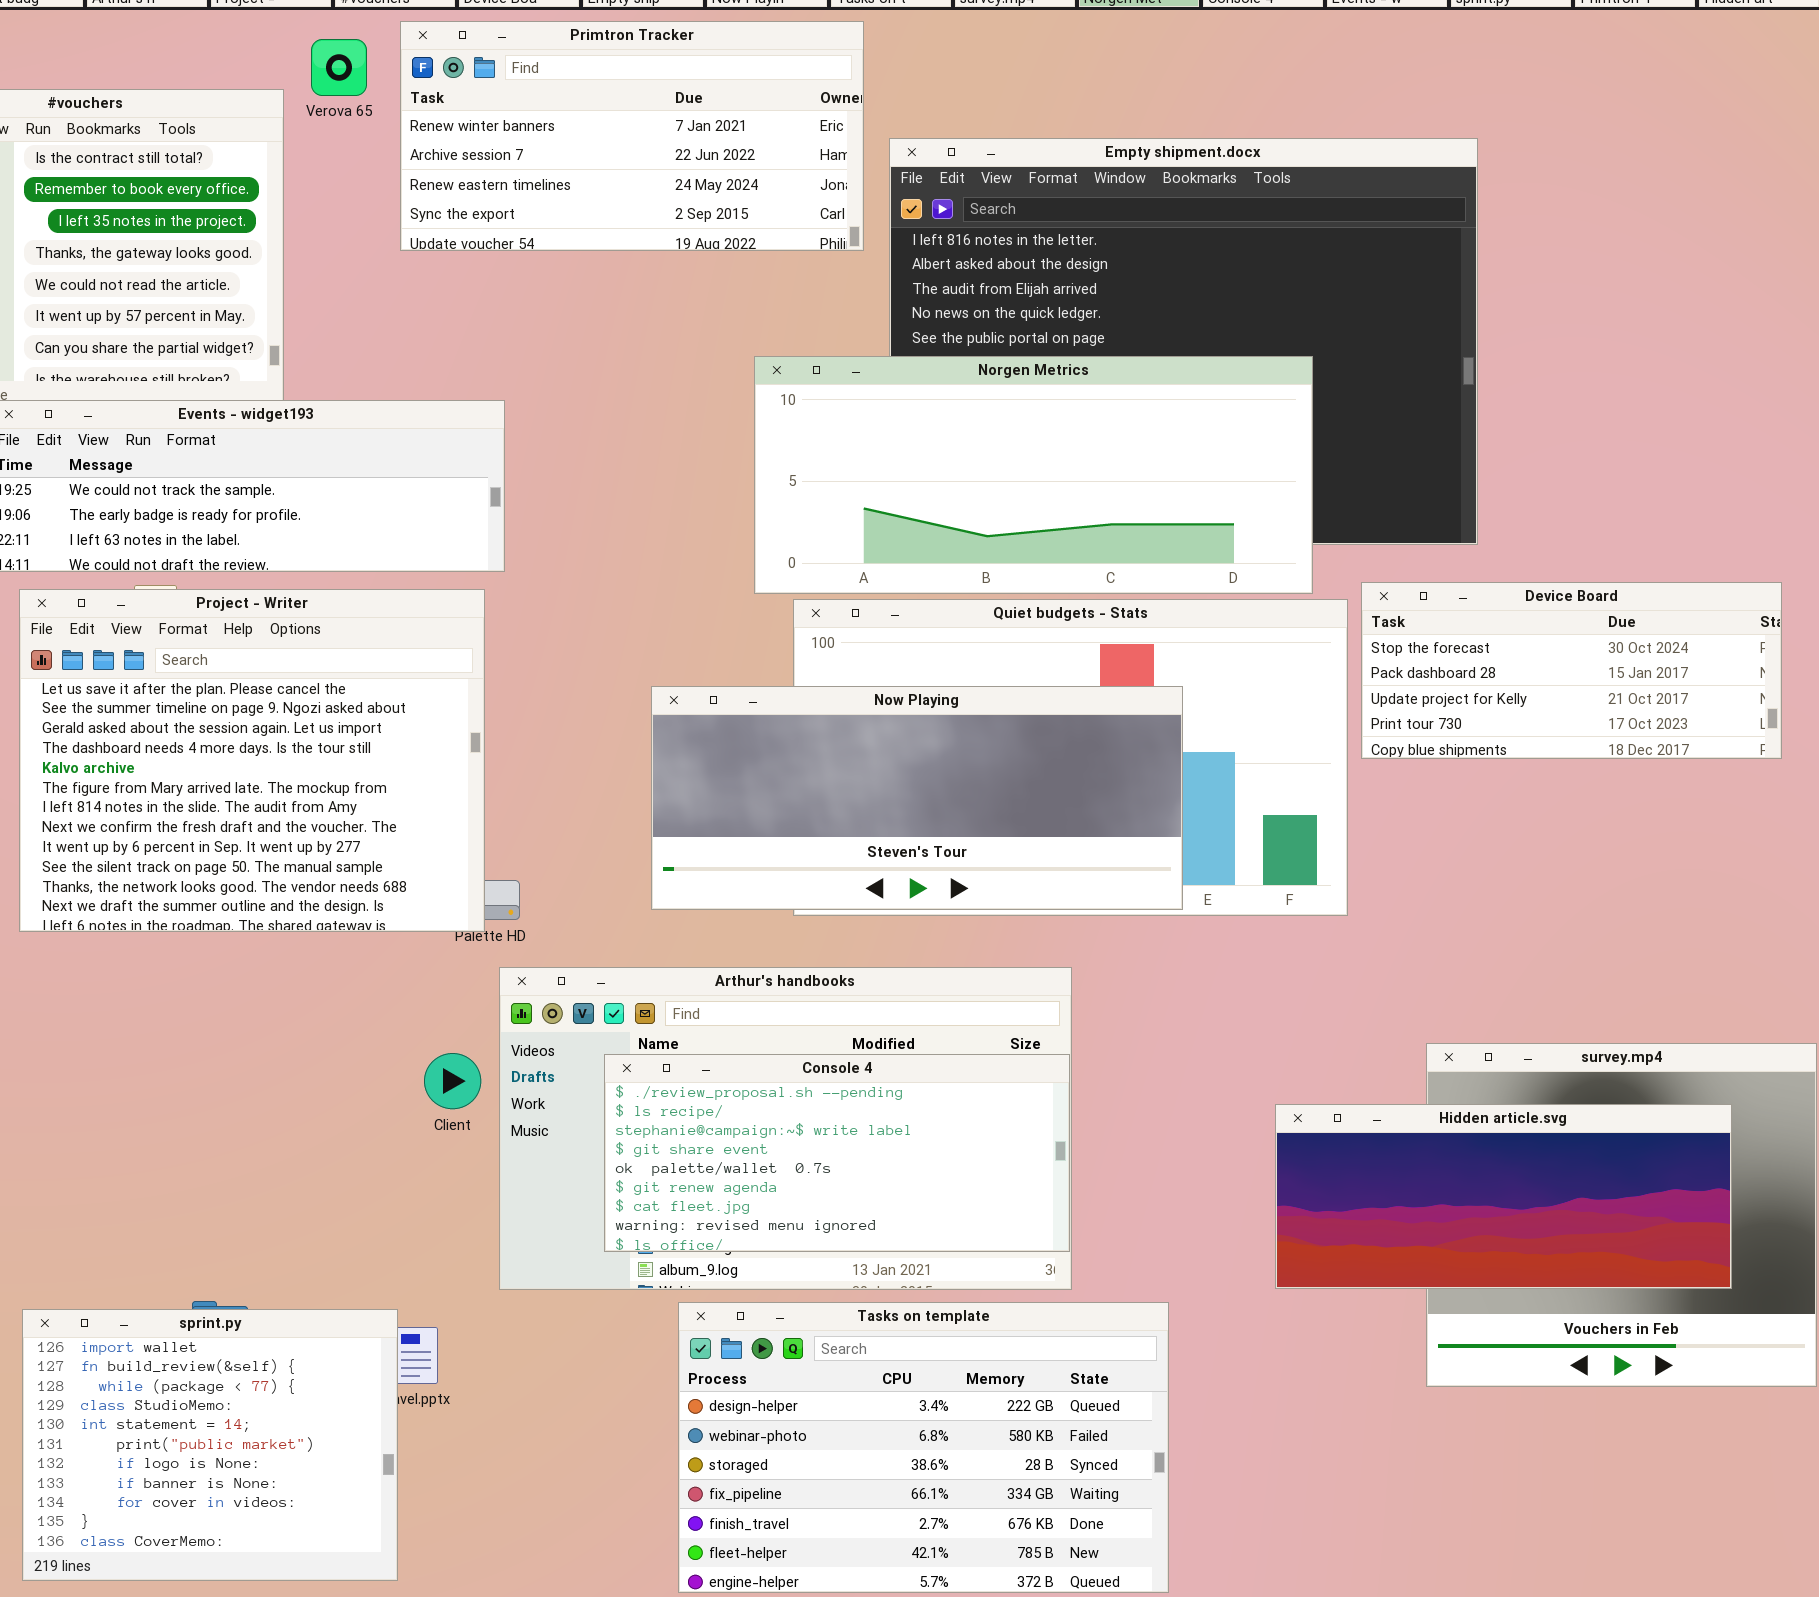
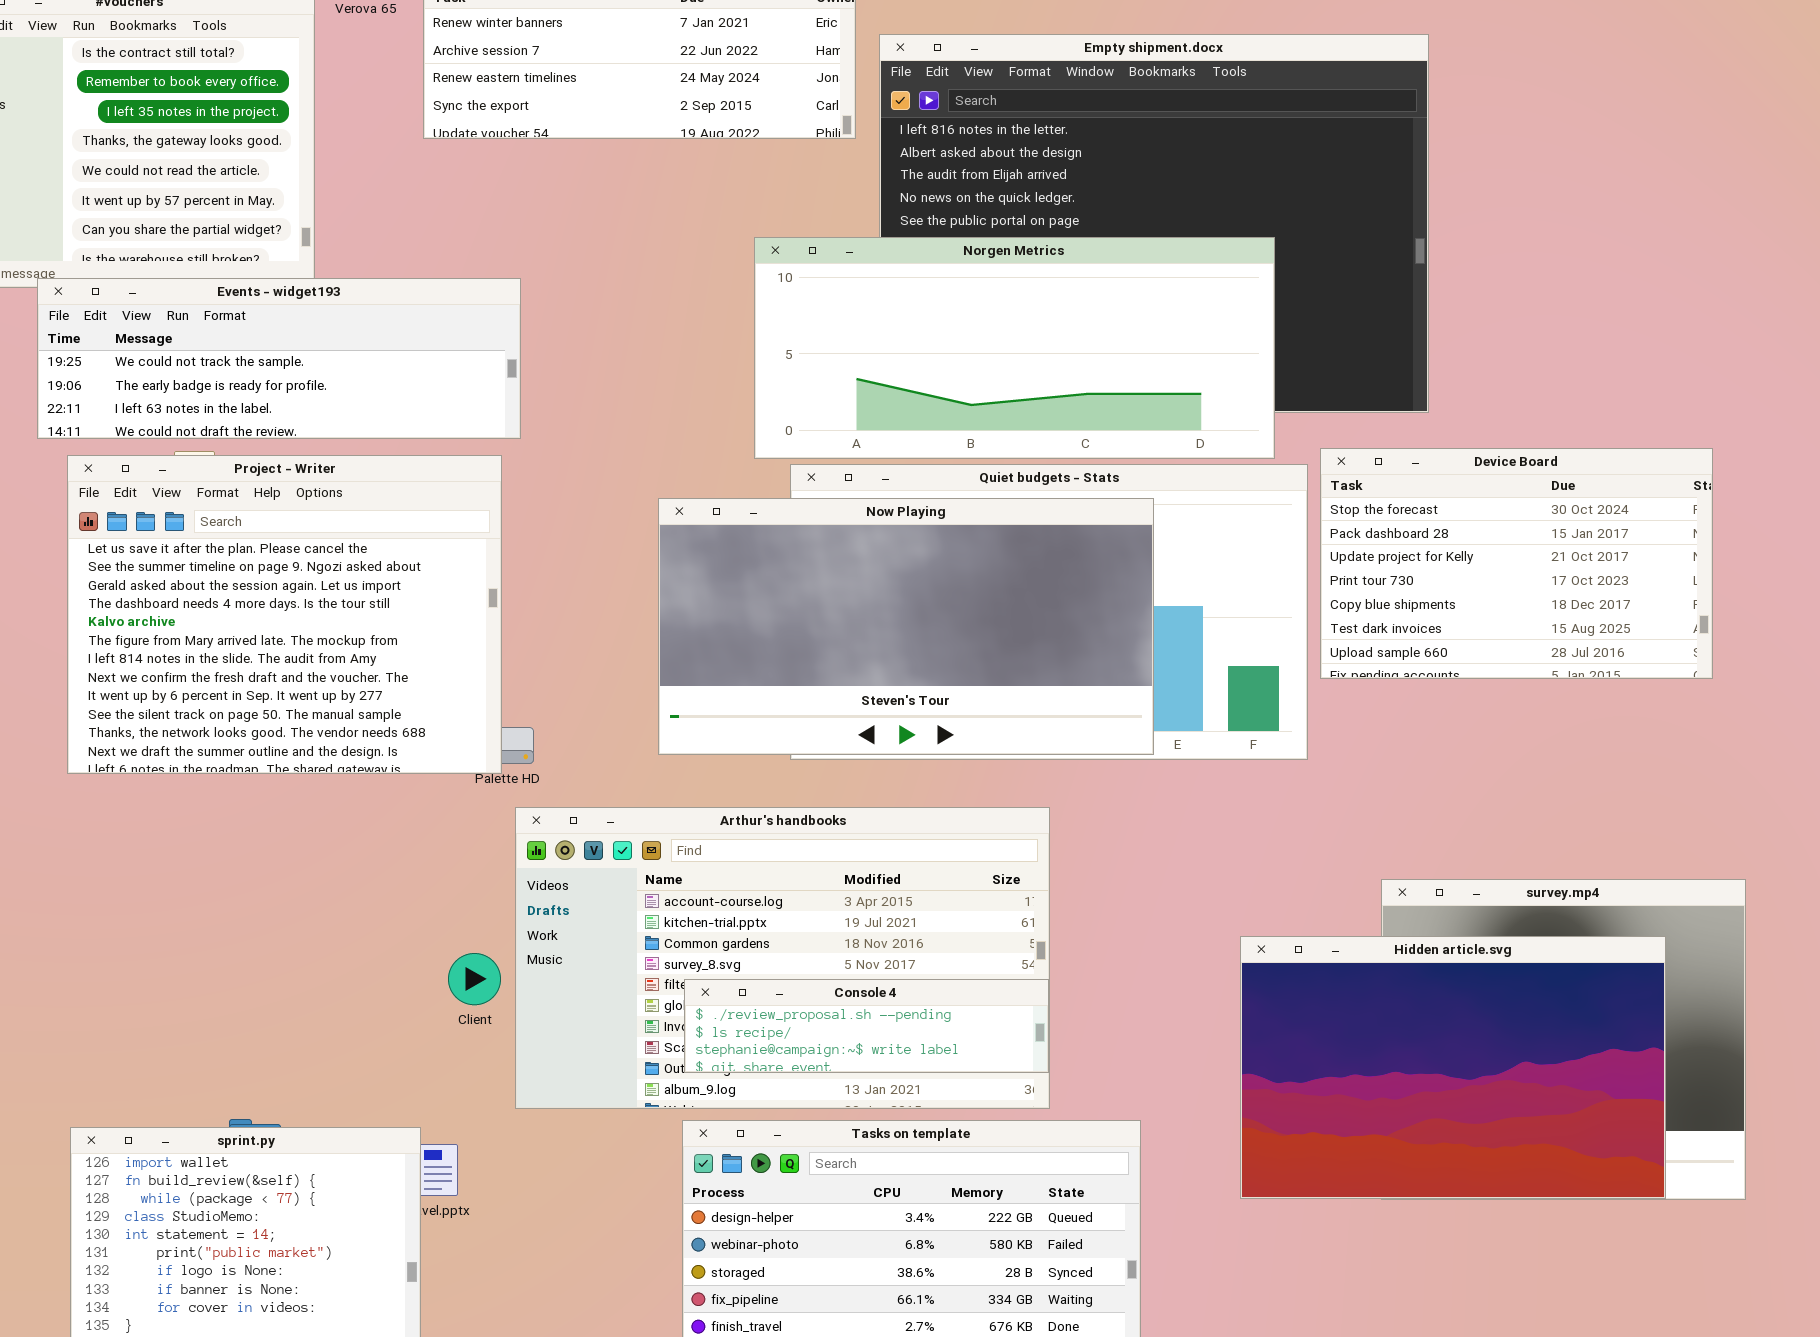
Device Board: [1361,582,1782,759] -> [1320,448,1713,679], resized
Now Playing: [651,686,1183,910] -> [658,498,1154,755], resized
Client: [424,1053,481,1109] -> [448,953,501,1005], moved
Console 4: [604,1054,1070,1252] -> [684,979,1049,1073], resized
Hidden article.svg: [1275,1104,1732,1289] -> [1240,936,1666,1199], resized

